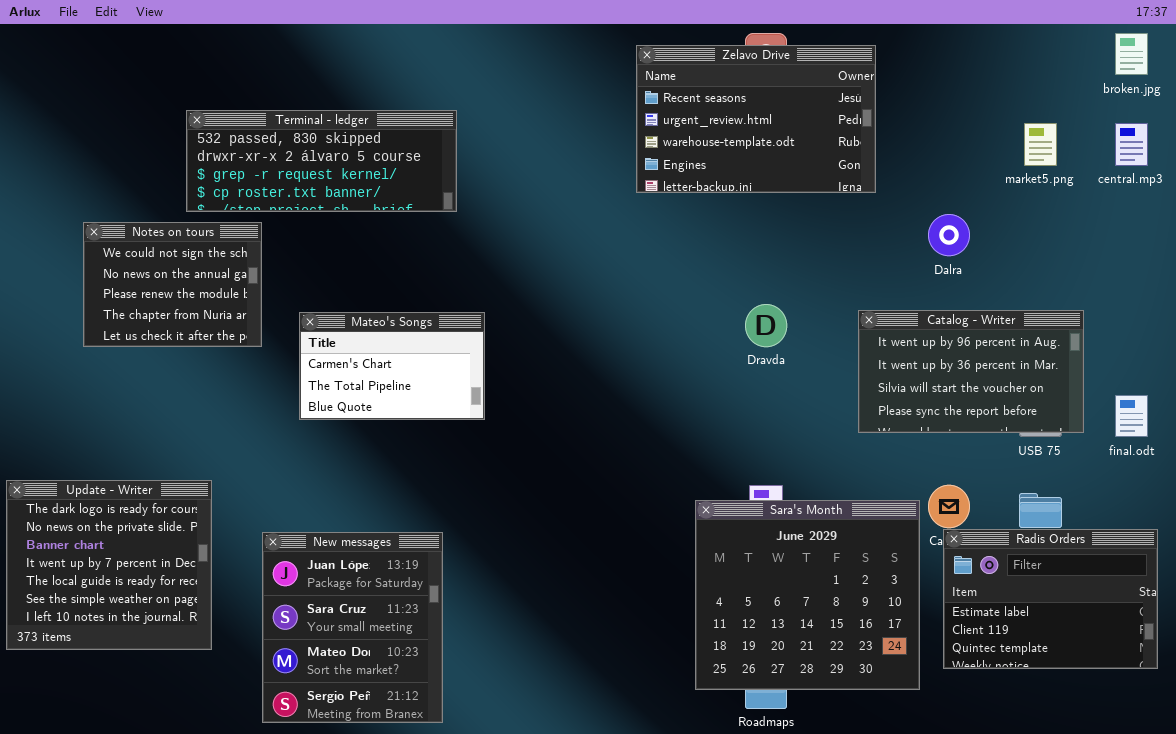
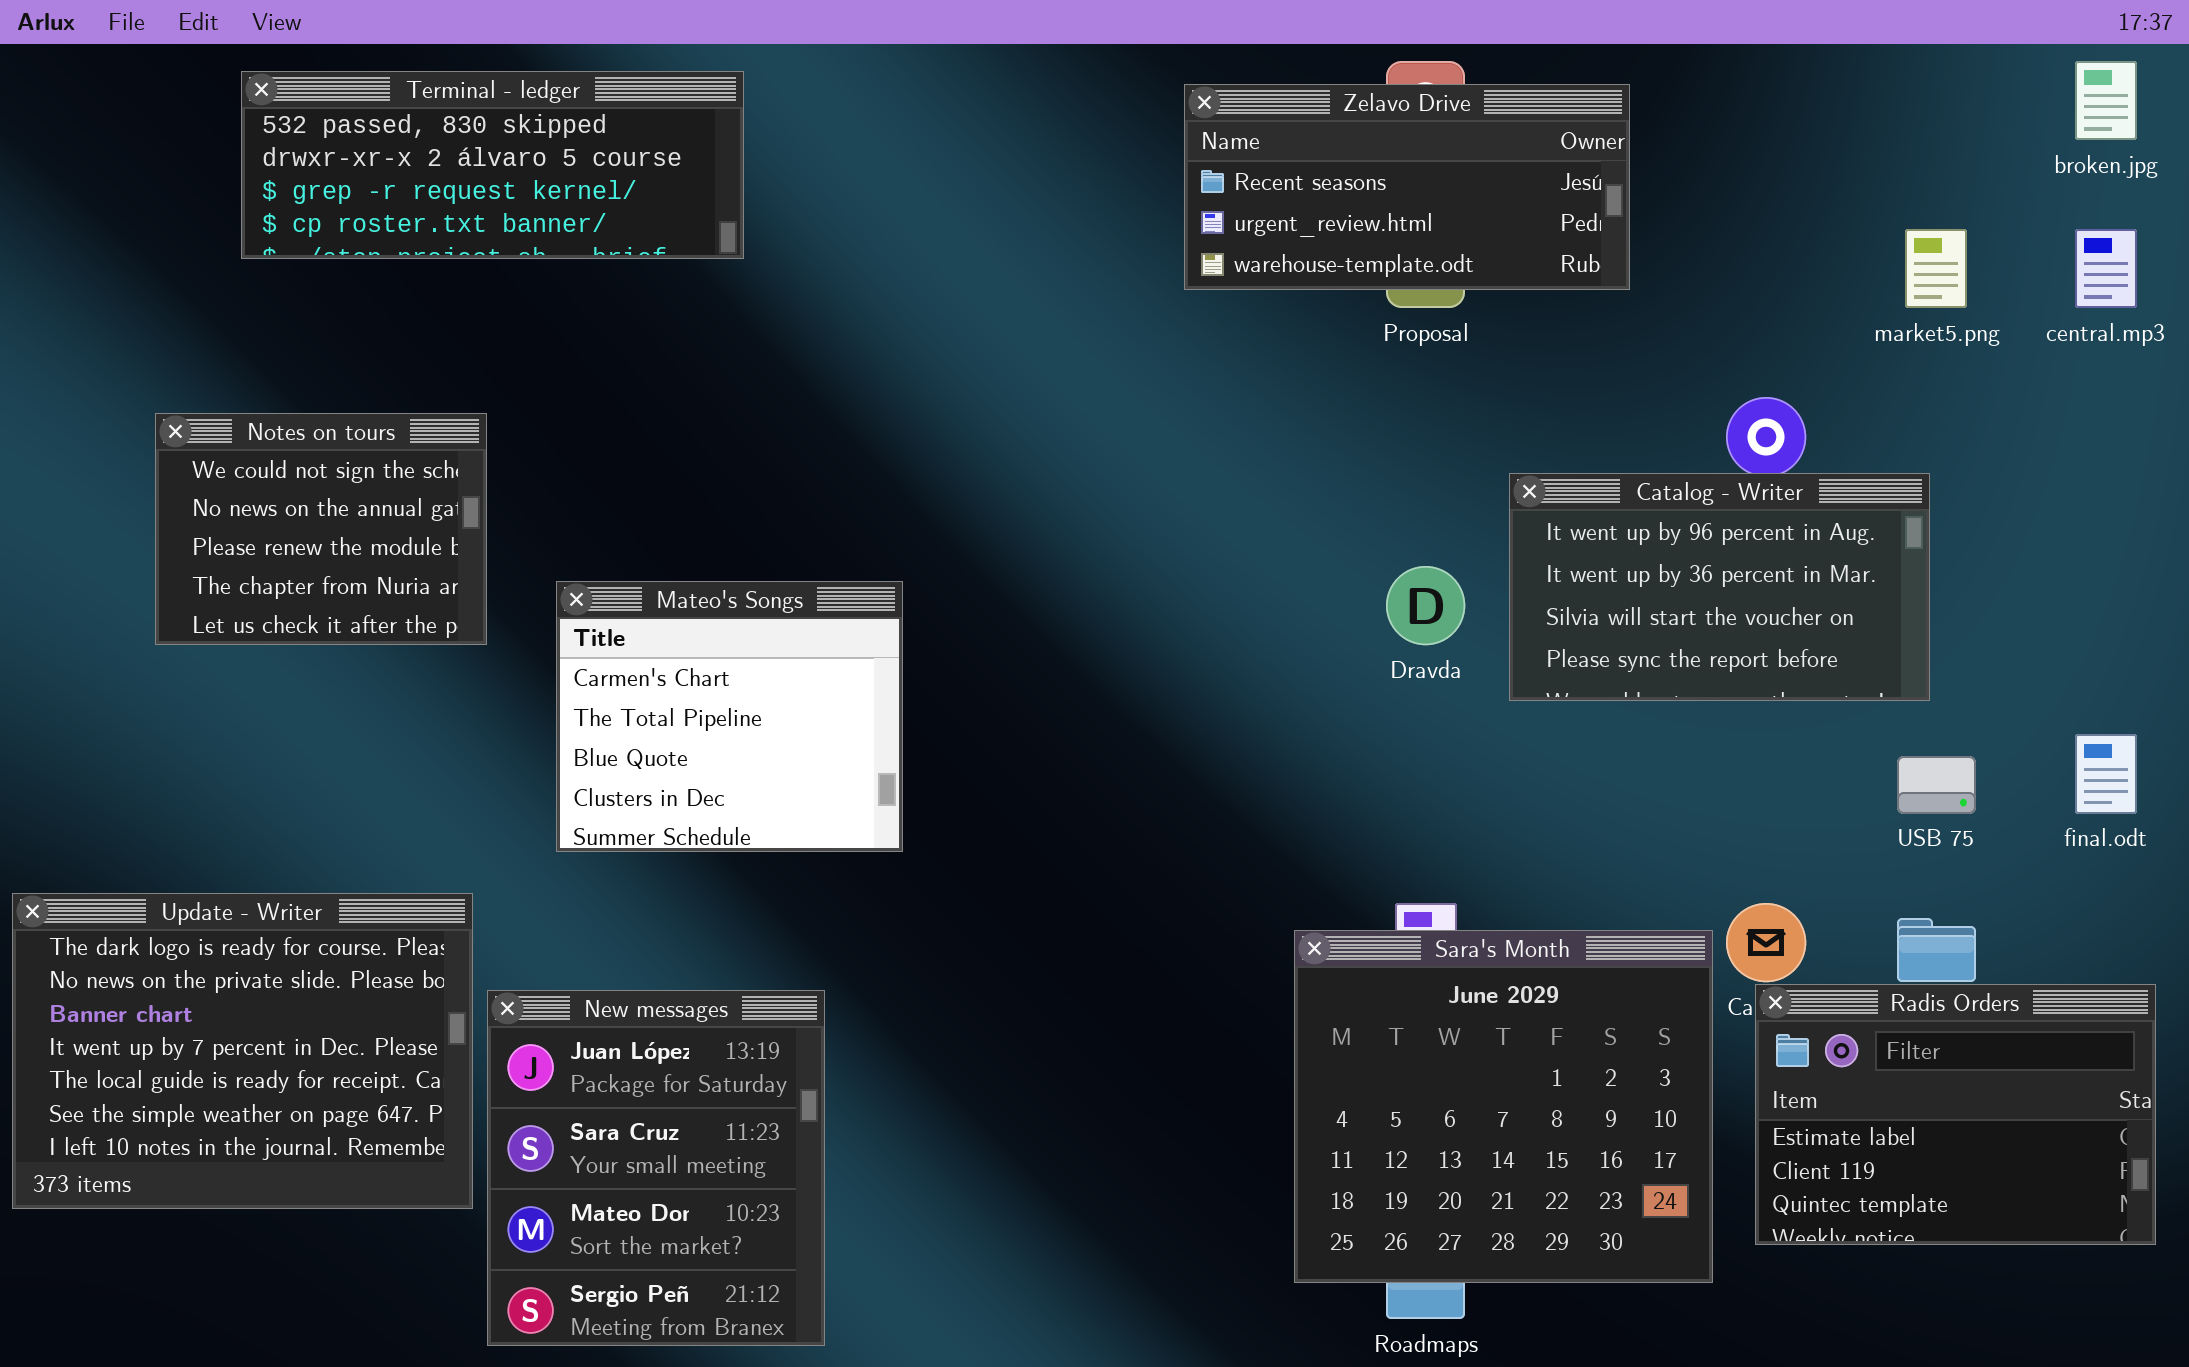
Zelavo Drive: [636,45,876,193] -> [1184,84,1630,290], resized
Terminal - ledger: [186,110,457,212] -> [241,71,744,259], moved
Catalog - Writer: [858,310,1084,433] -> [1509,473,1930,701], moved
Mateo's Songs: [299,312,485,420] -> [556,581,903,852], resized
Update - Writer: [6,480,212,650] -> [12,893,473,1209], resized

